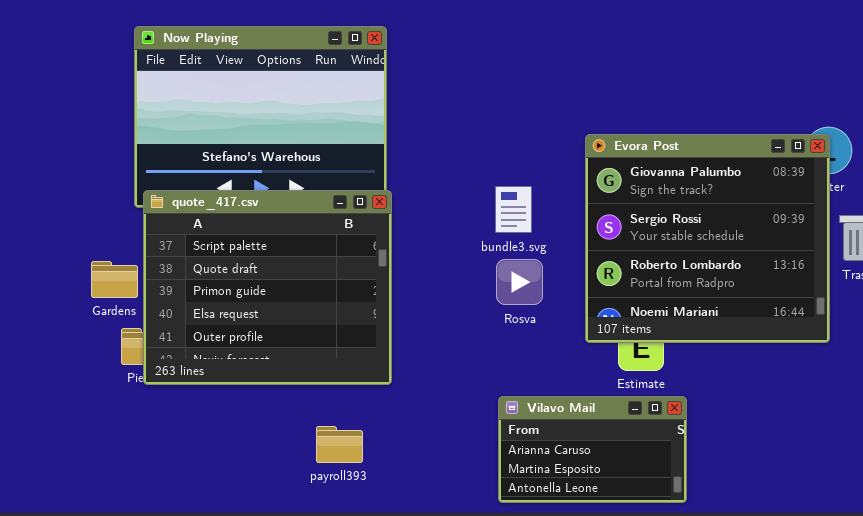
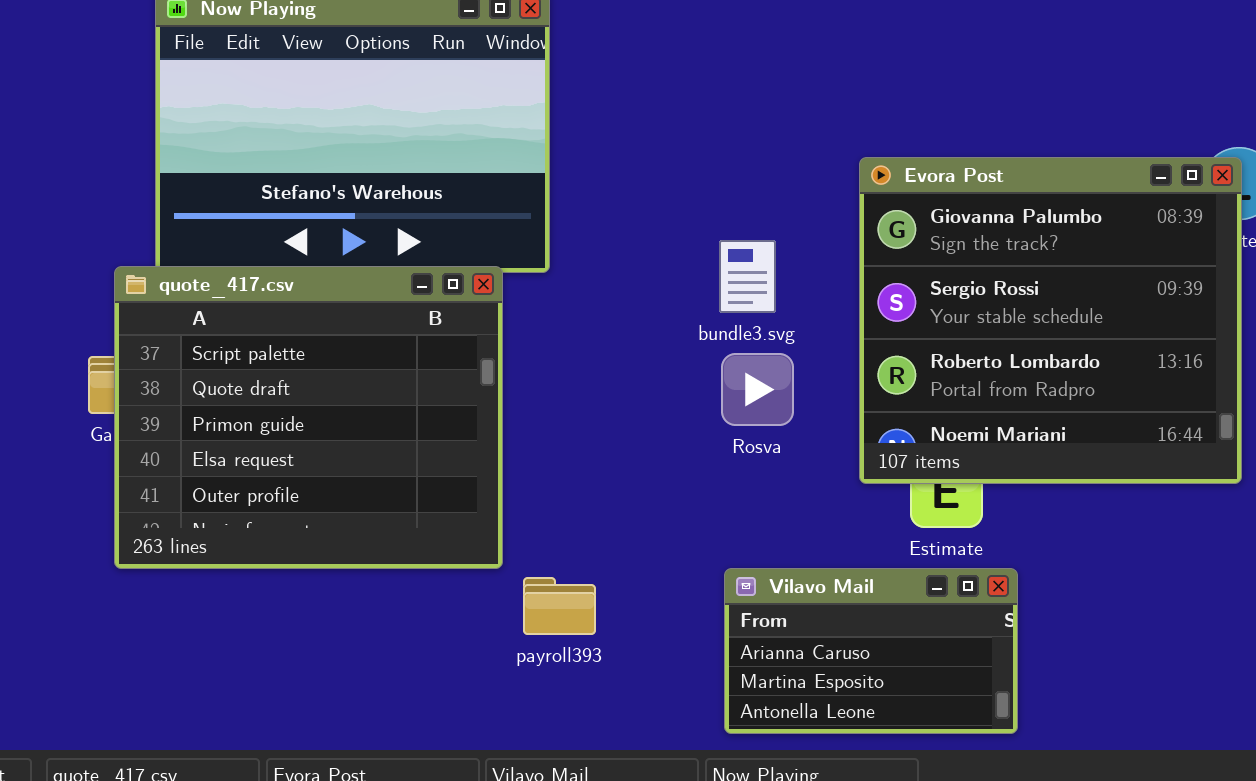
quote_417.csv: [143,190,392,385] -> [114,266,503,569], moved
payroll393: [316,426,363,463] -> [523,577,596,635], moved

